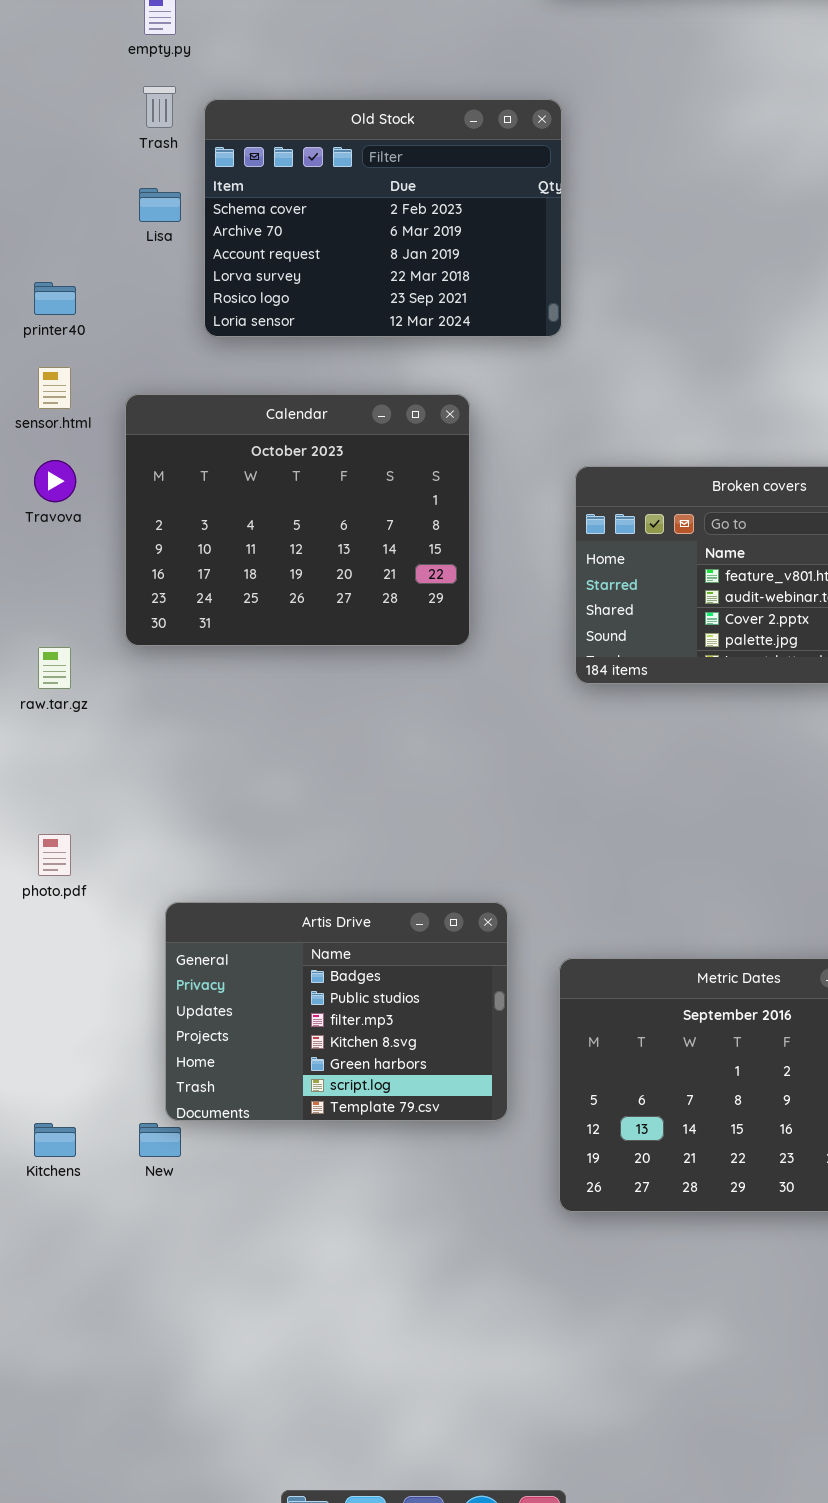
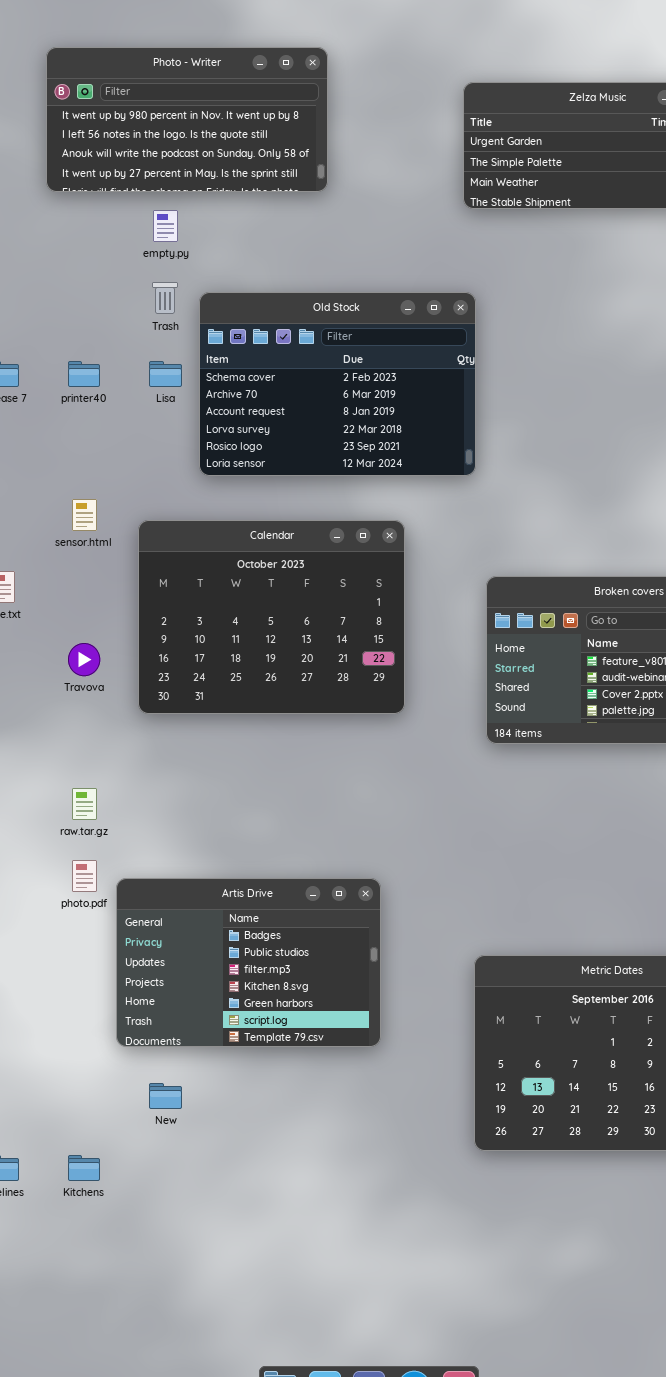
printer40: [34,282,76,315] -> [68,361,100,387], moved
Travova: [34,460,76,502] -> [68,643,100,676], moved
raw.tar.gz: [38,647,71,689] -> [72,788,97,820], moved
Artis Drive: [165,902,508,1121] -> [116,878,381,1047], moved
Kitchens: [34,1123,76,1157] -> [68,1155,100,1181], moved

